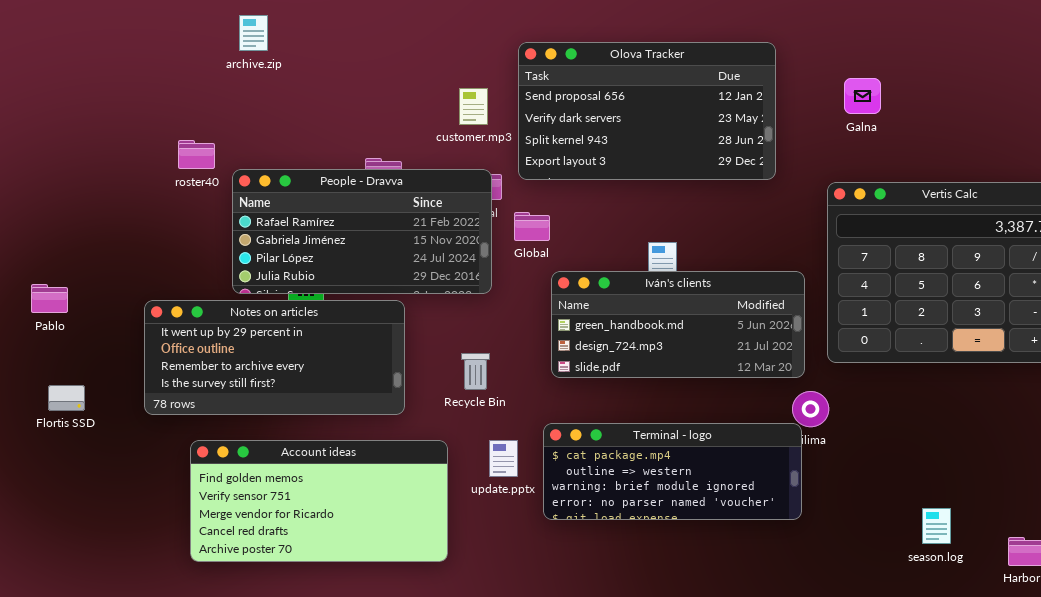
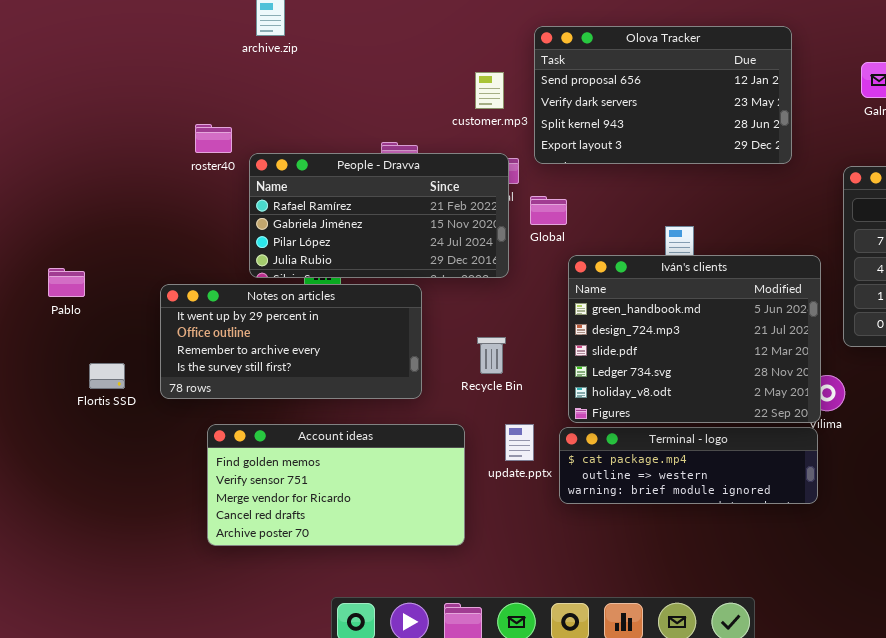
Iván's clients: [551,271,805,378] -> [568,255,821,423], resized
Flortis SSD: [48,385,85,411] -> [89,363,125,389], moved
Terminal - logo: [543,423,802,520] -> [559,427,818,504], resized

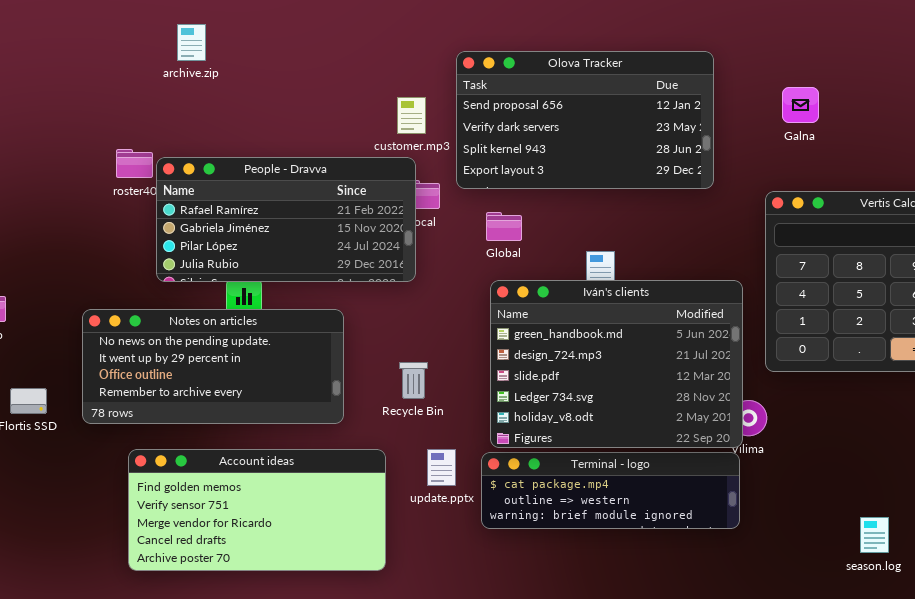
People - Dravva: [249,153,509,278] -> [156,157,416,282], moved
Global: [530,196,567,225] -> [486,212,522,241], moved
Notes on articles: [160,284,422,399] -> [82,309,344,424], scrolled up 1 row

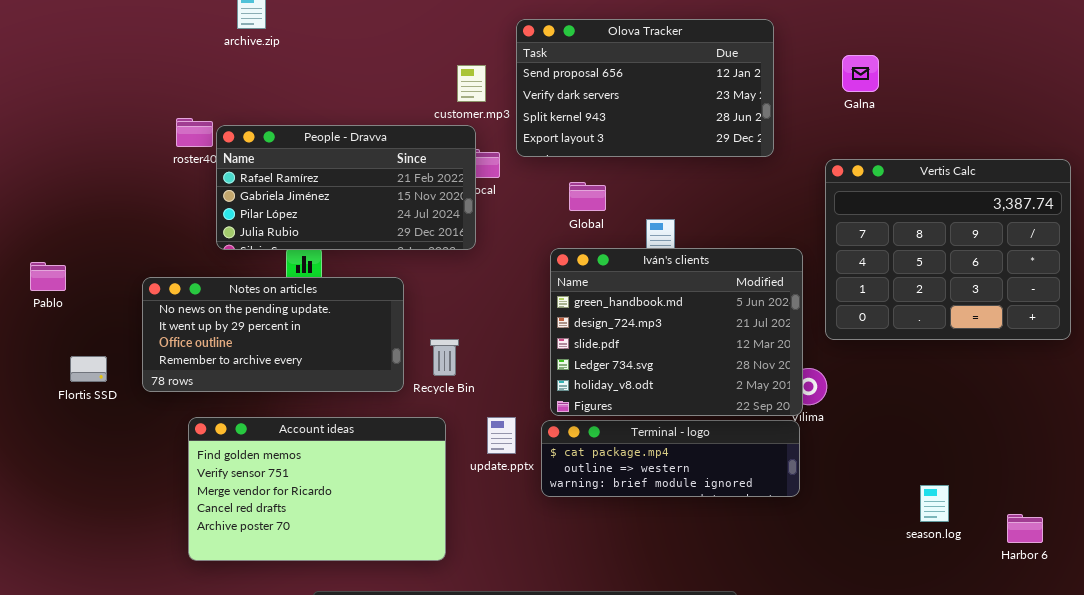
Global: [486,212,522,241] -> [569,182,606,211], moved
Recycle Bin: [399,362,428,399] -> [430,339,459,376], moved
Account ideas: [128,449,386,571] -> [188,417,446,561], resized

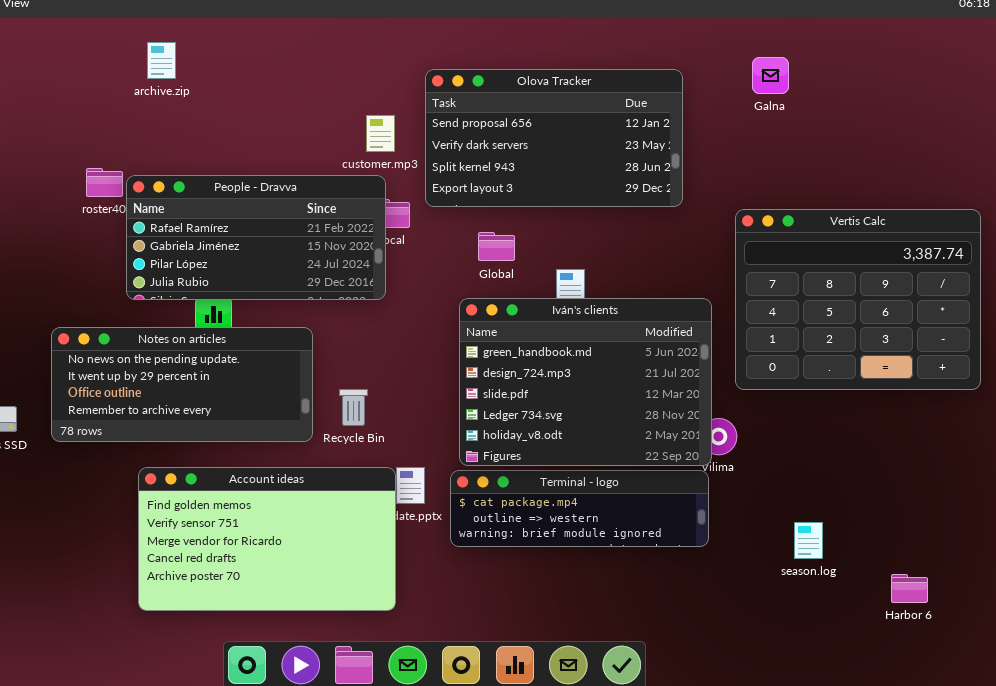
Galna: [842,55,879,92] -> [752,57,789,94], moved
Account ideas: [188,417,446,561] -> [138,467,396,611], moved
season.log: [920,485,949,522] -> [794,522,823,559], moved
Harbor 6: [1007,514,1043,543] -> [891,574,928,603], moved

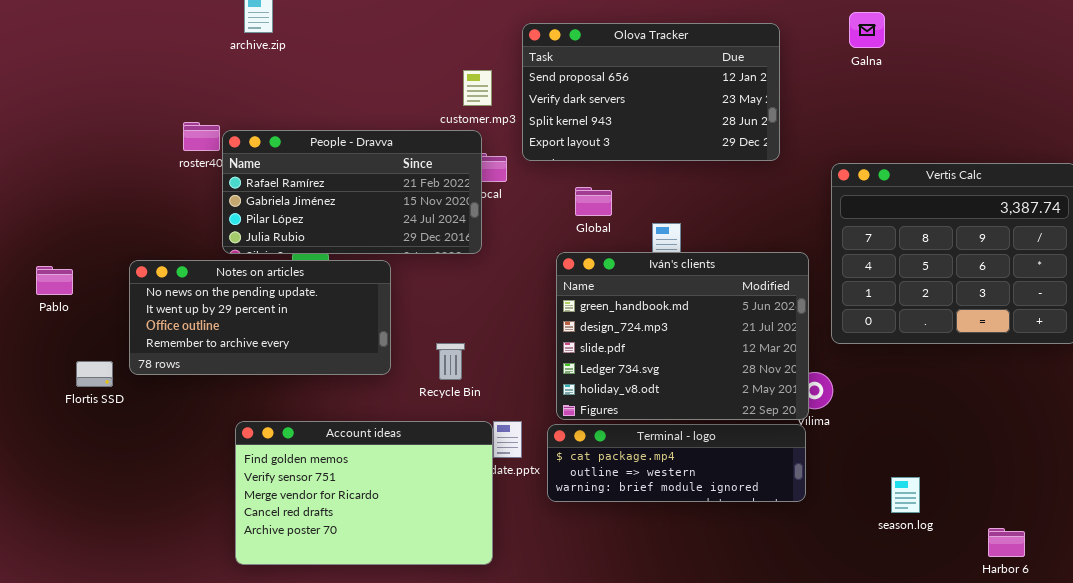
Notes on articles: [51,327,313,442] -> [129,260,391,375], moved

